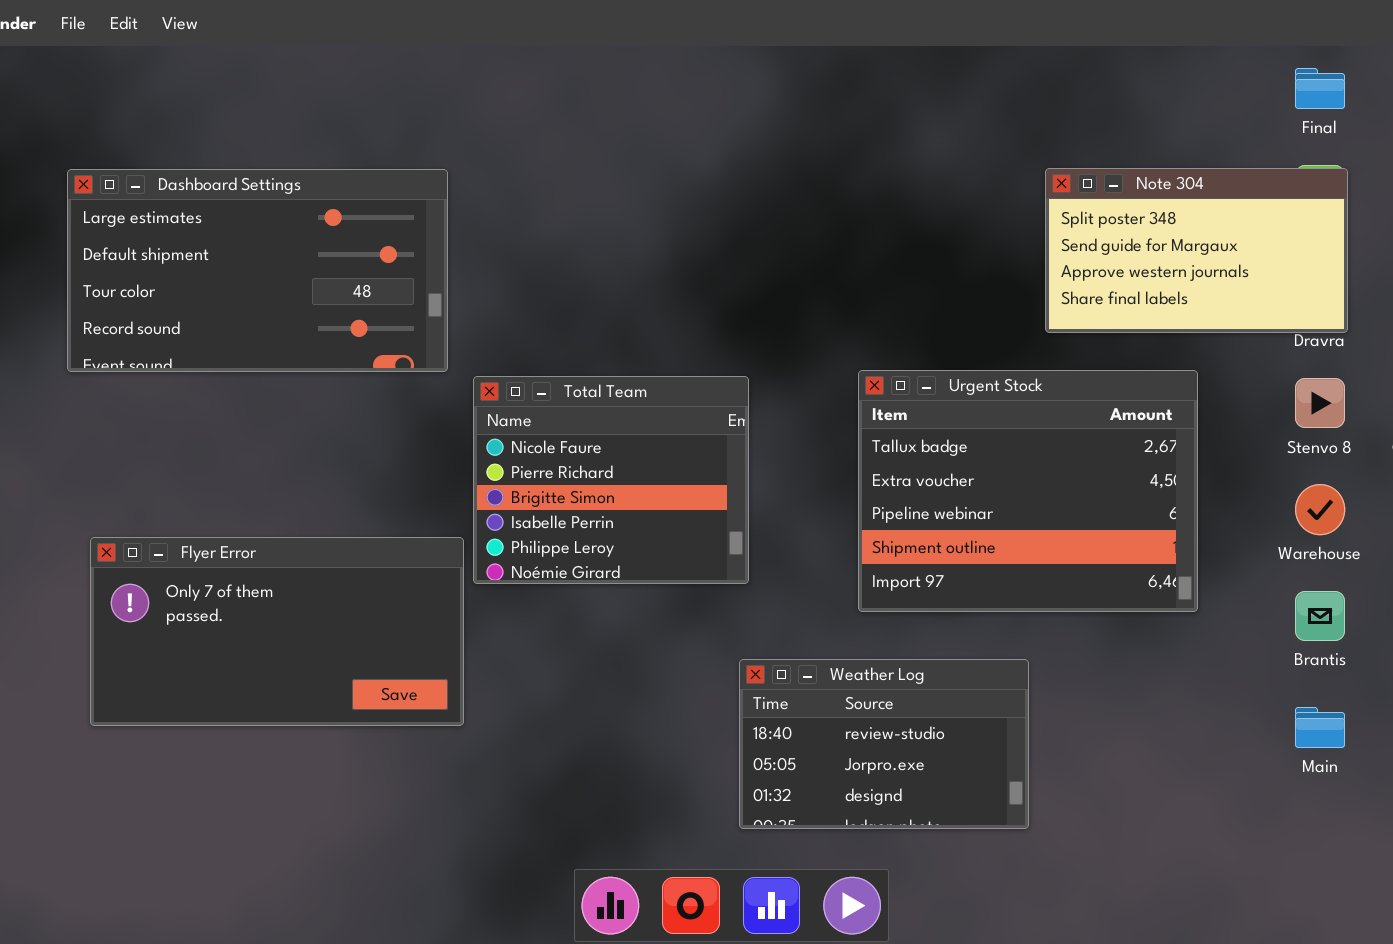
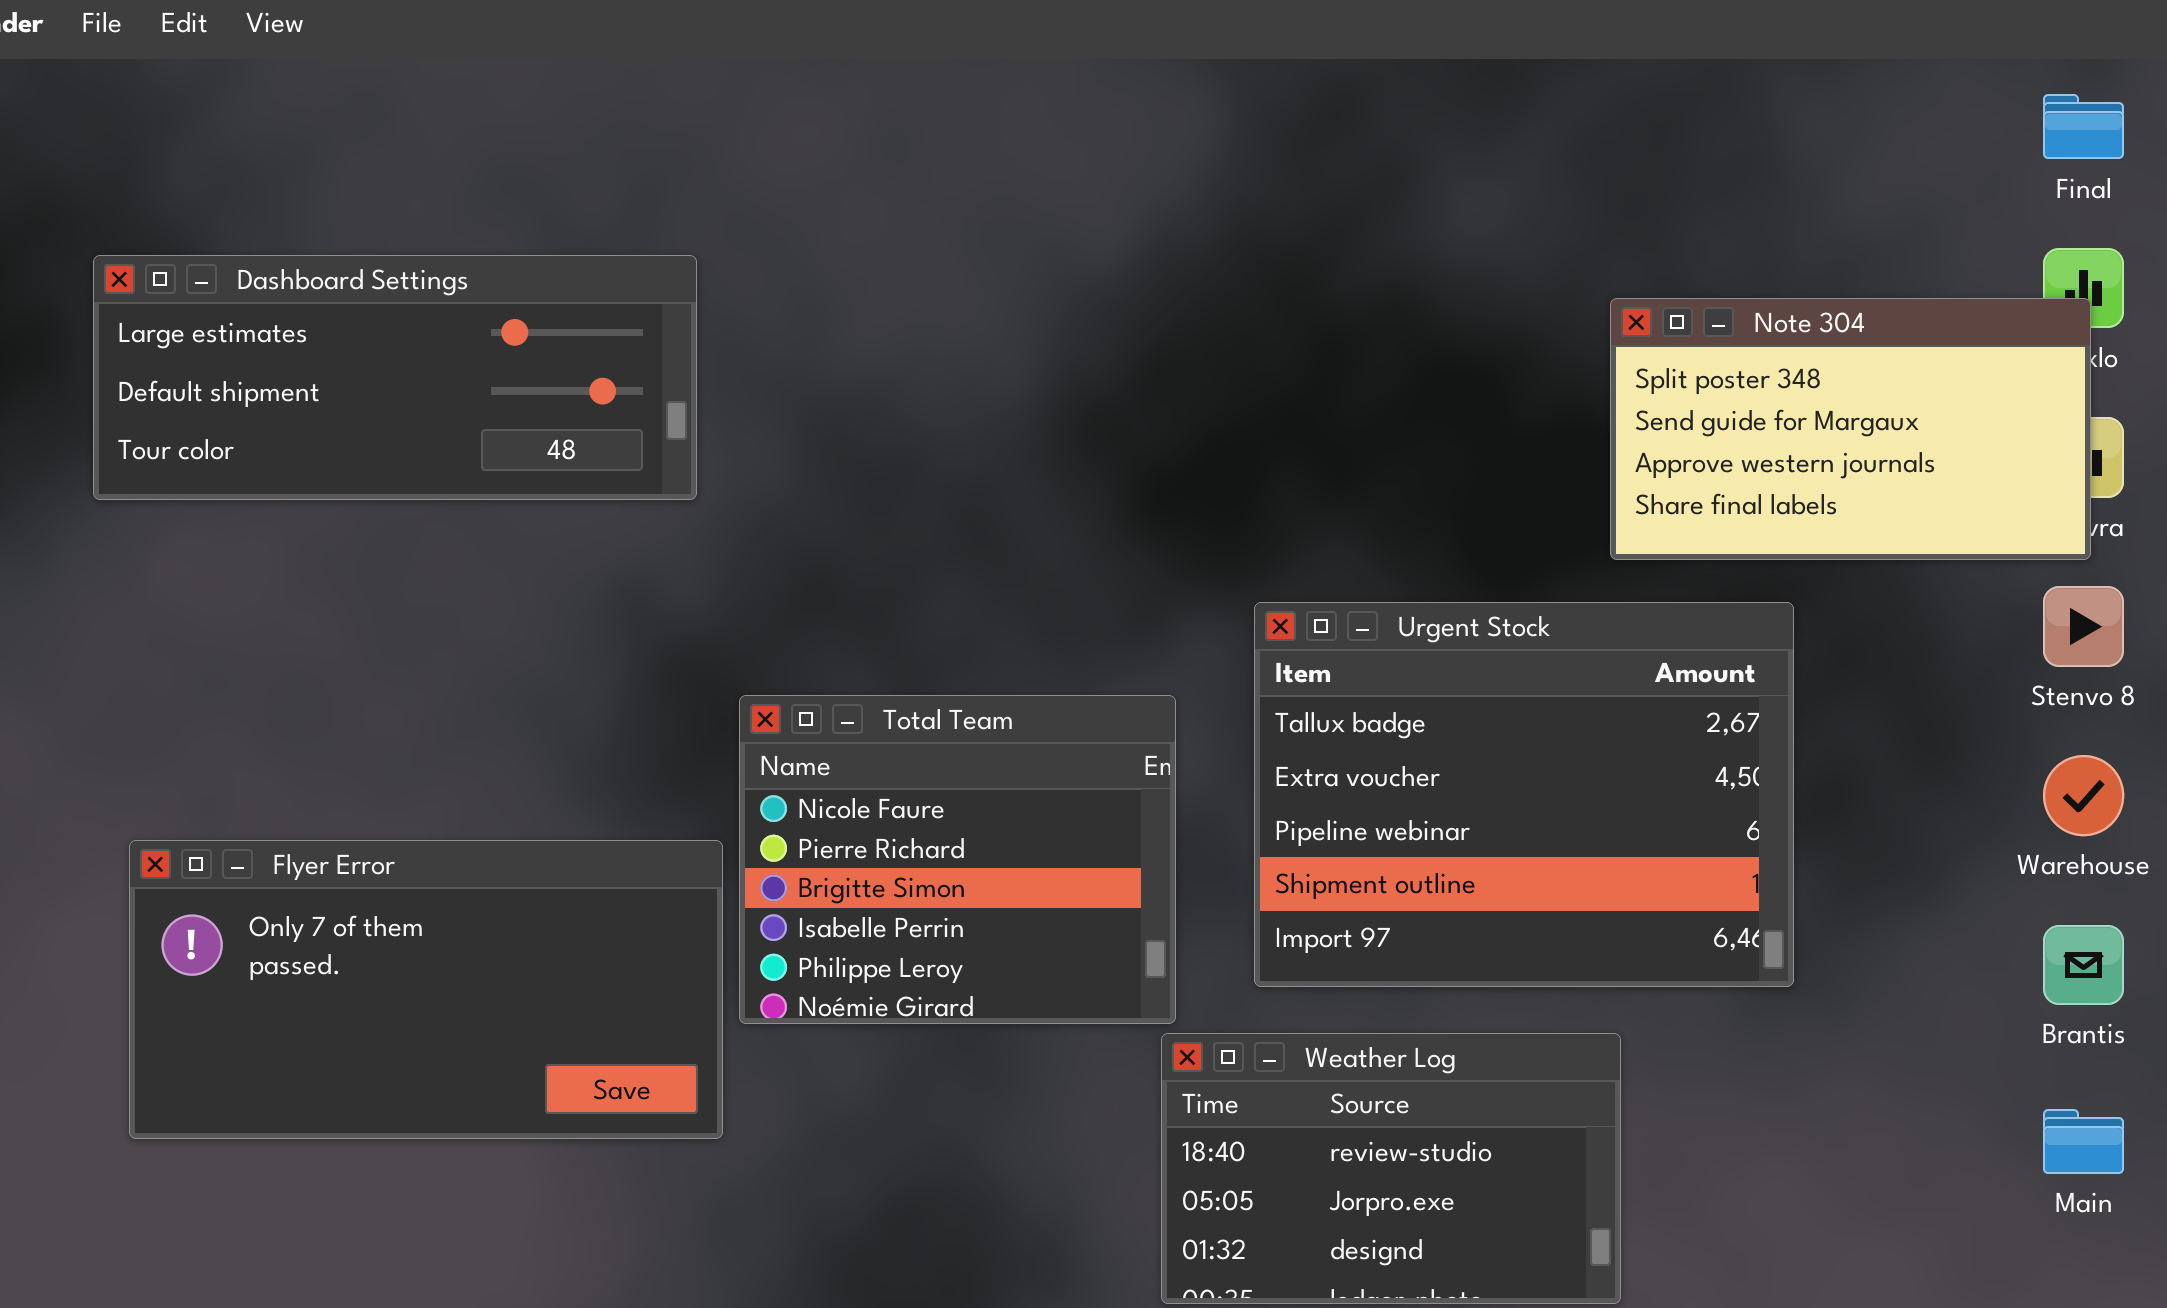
Note 304: [1045,168,1348,333] -> [1610,298,2091,560], moved
Dashboard Settings: [67,169,448,372] -> [93,255,697,500], resized
Urgent Stock: [858,370,1198,612] -> [1254,602,1794,987], moved
Total Team: [473,376,749,584] -> [739,695,1176,1024], moved

